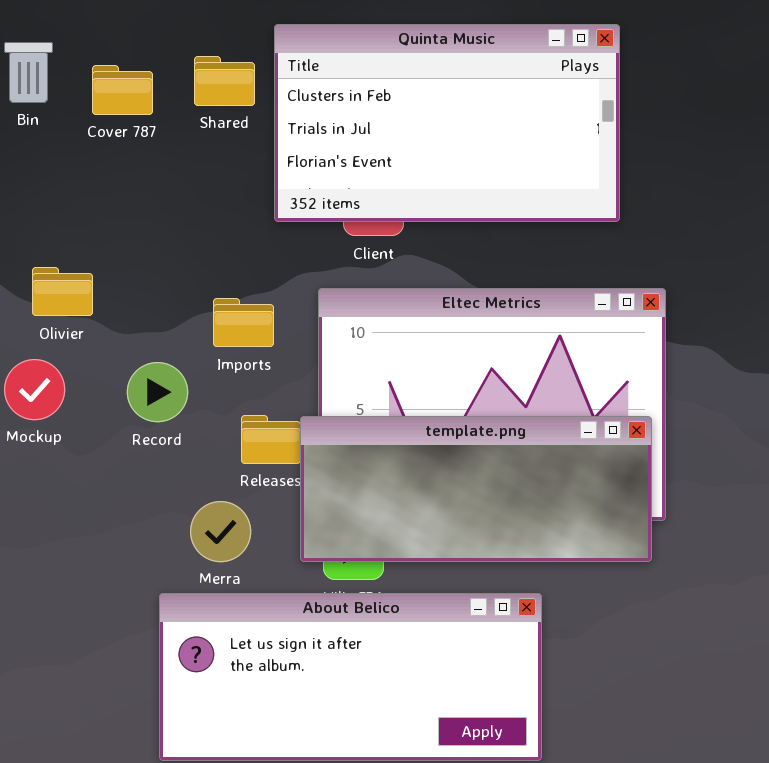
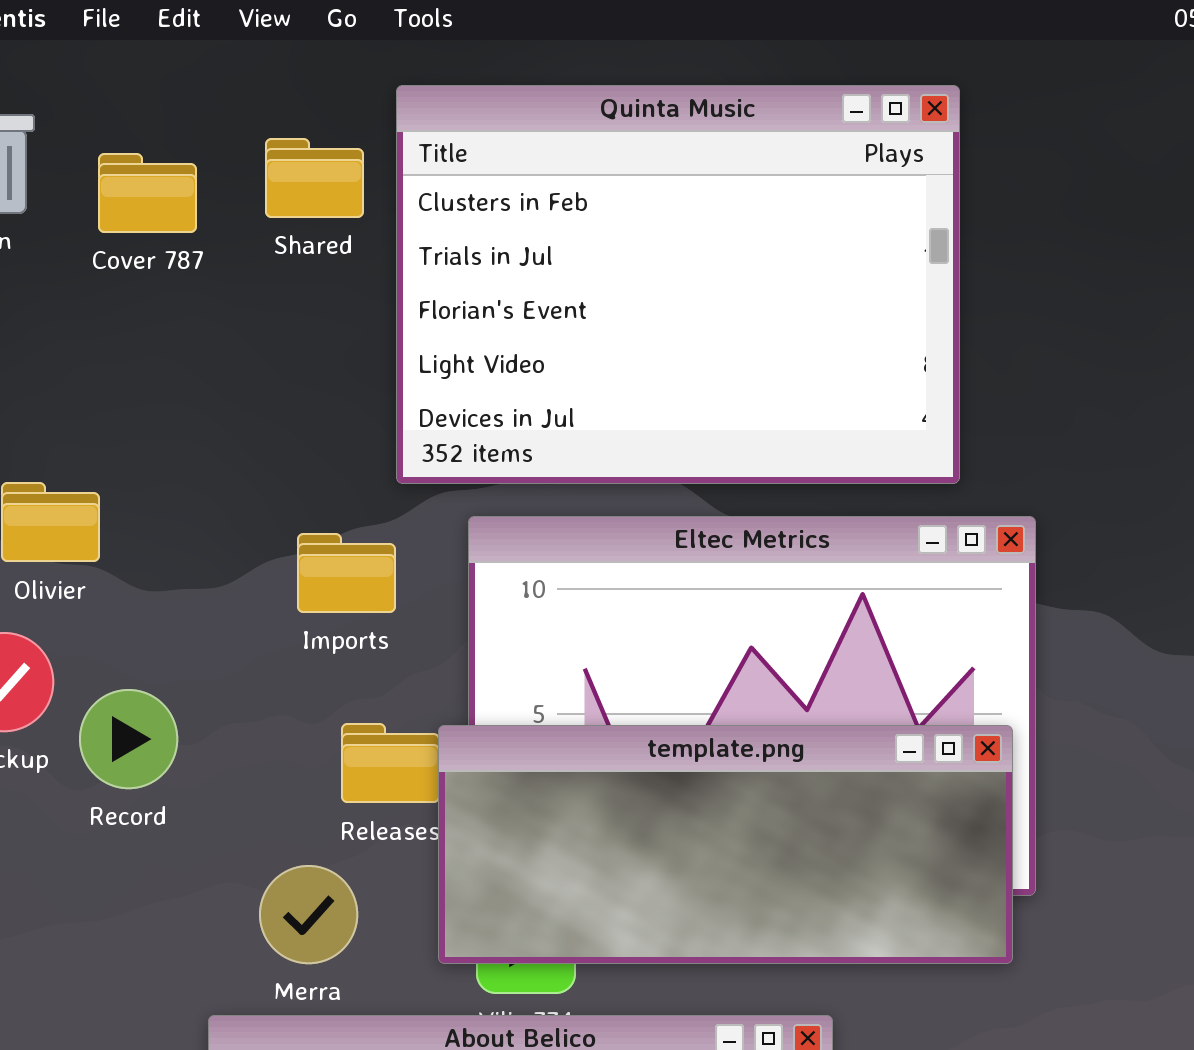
Quinta Music: [274,24,620,222] -> [396,85,960,484], resized
Record: [127,362,188,422] -> [79,689,178,789], moved

